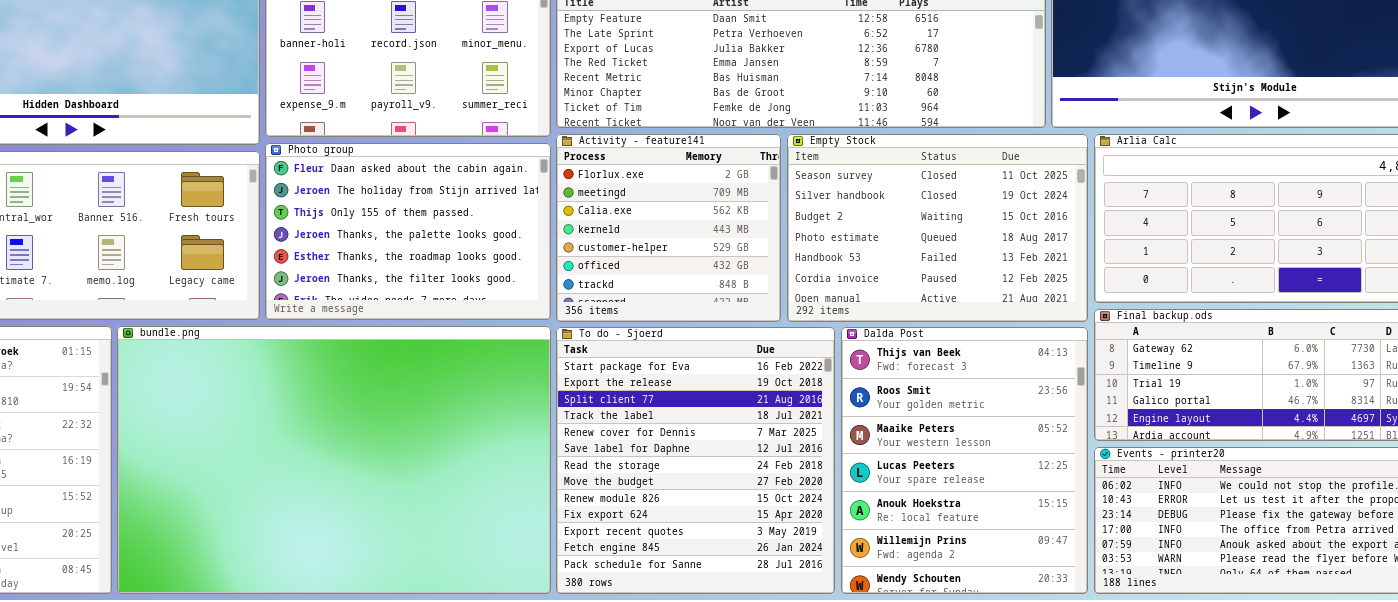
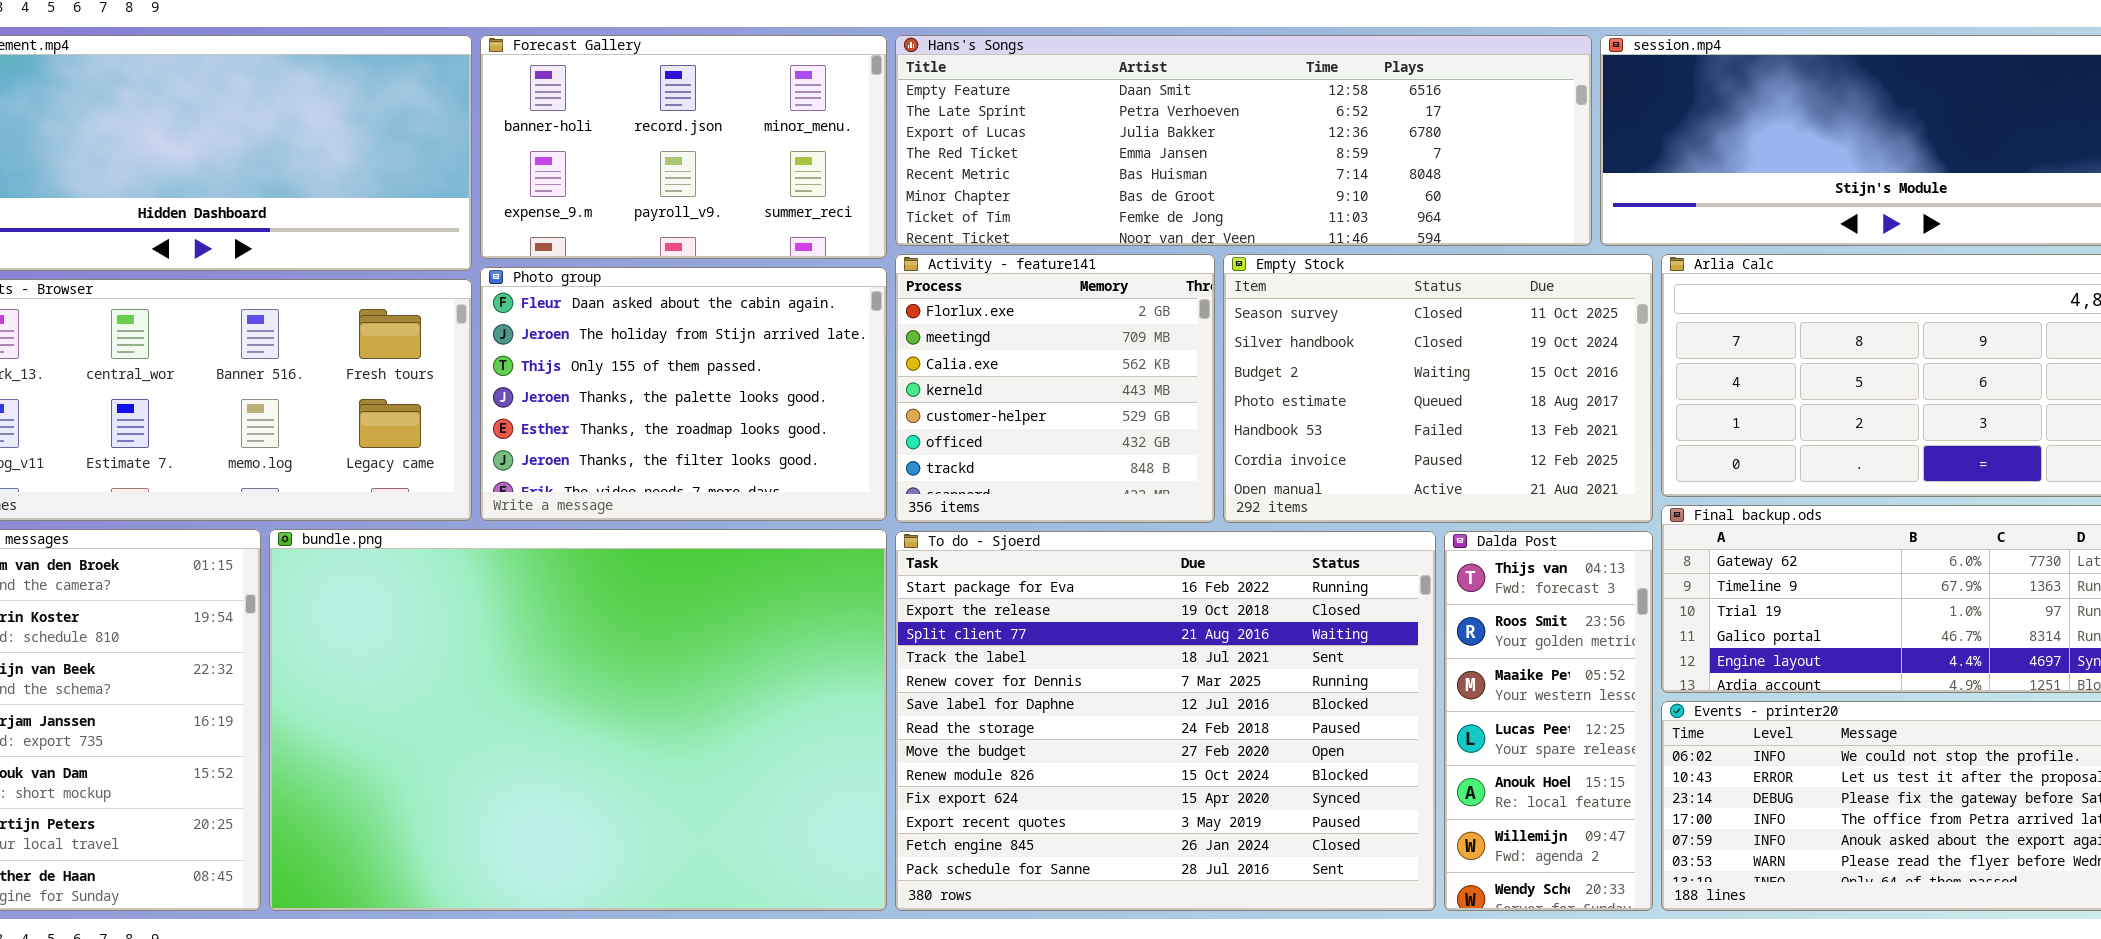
To do - Sjoerd: [556,327,835,594] -> [895,531,1436,911], resized
Dalda Post: [841,327,1088,594] -> [1444,531,1653,911], resized

